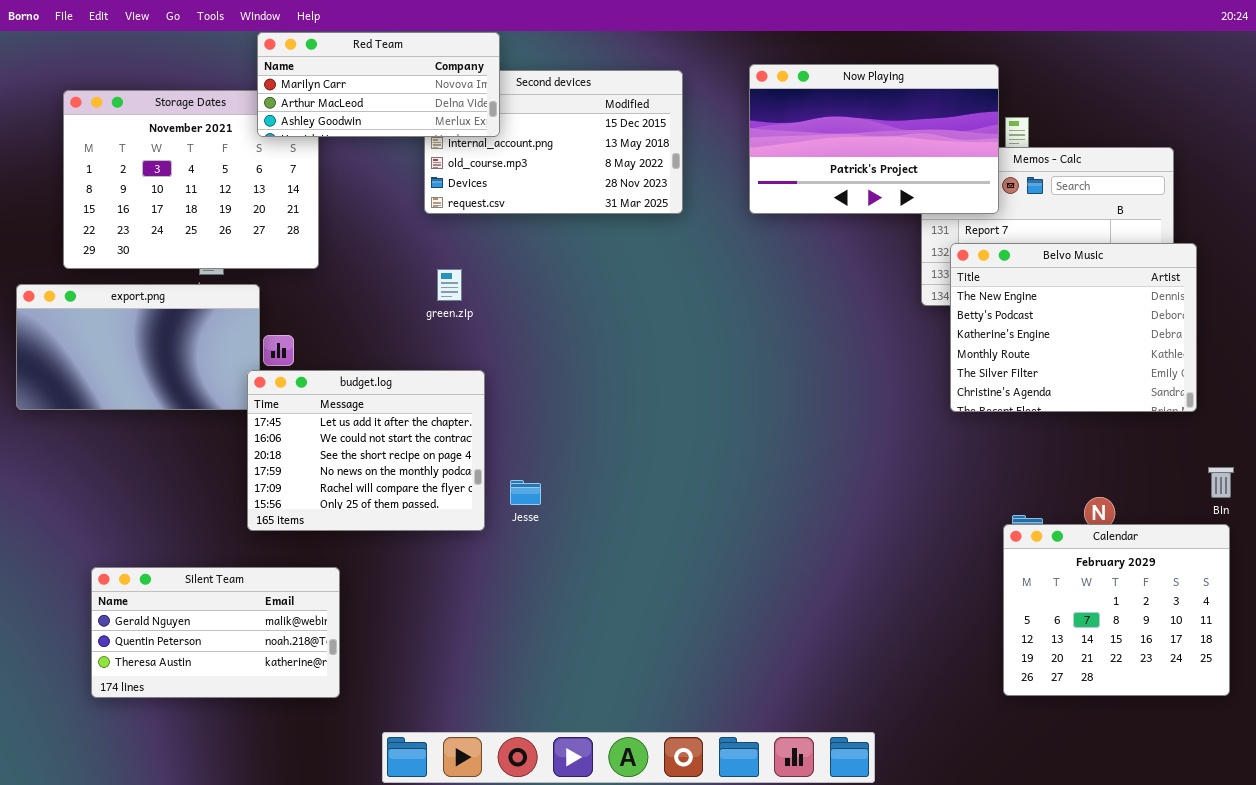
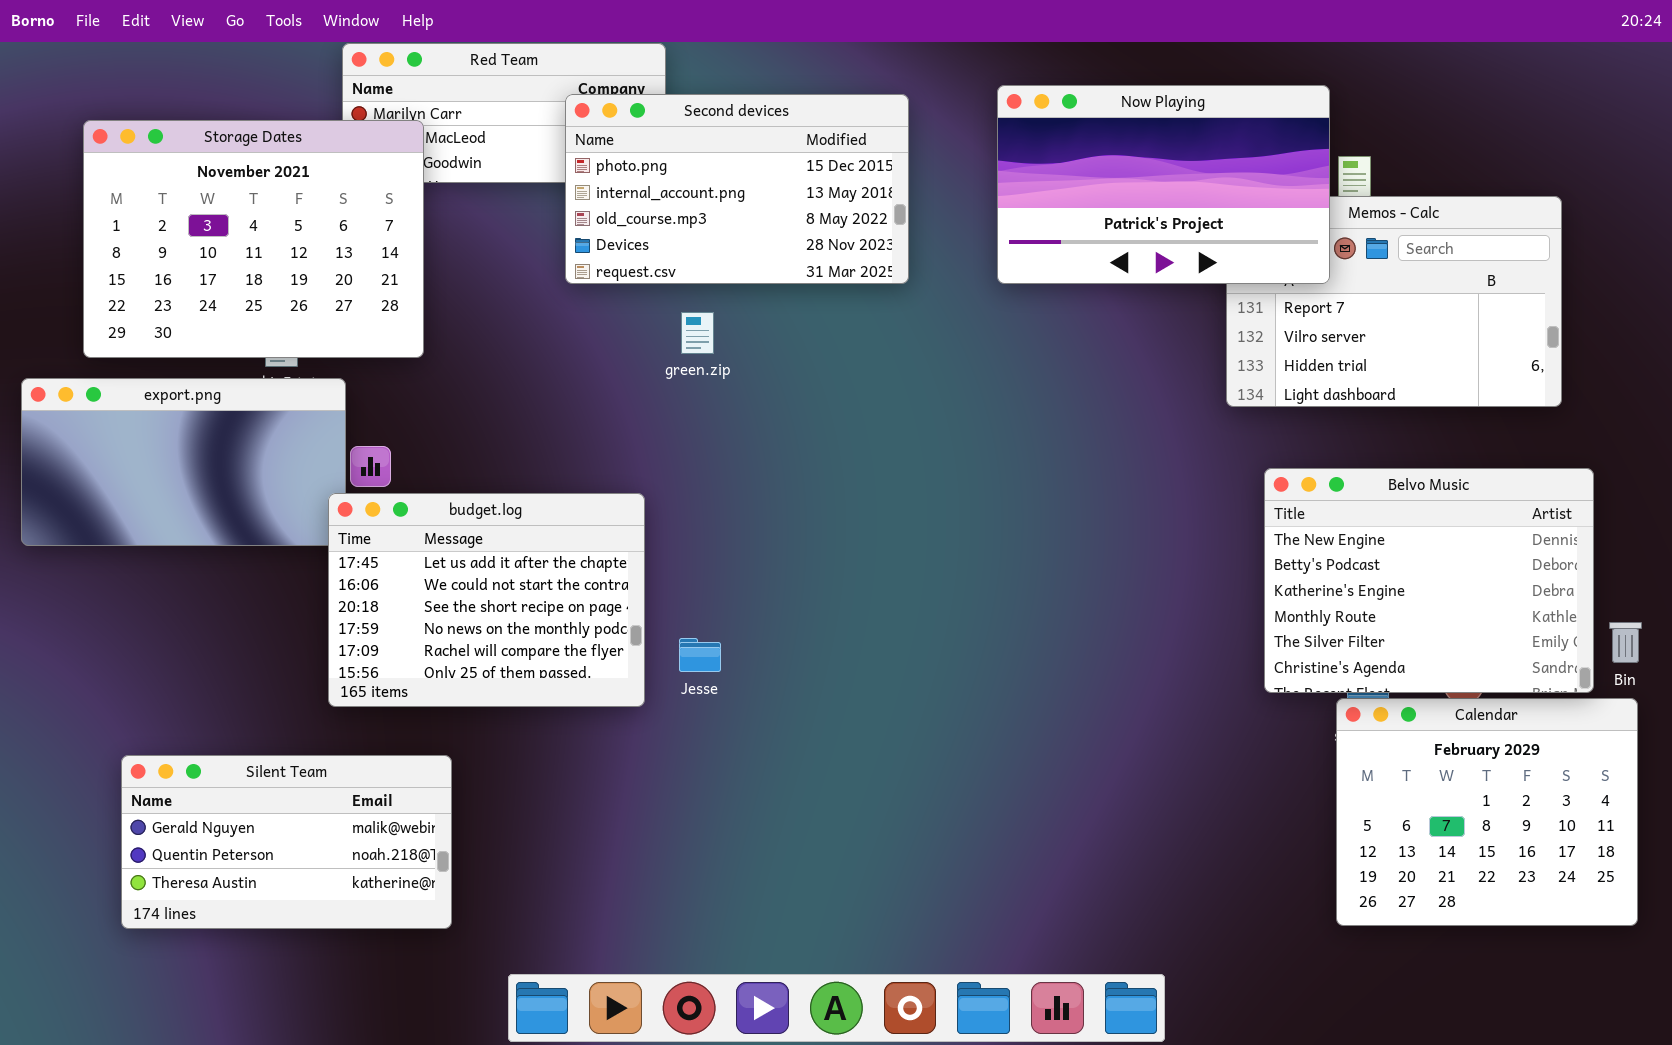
Second devices: [424,70,683,214] -> [565,94,909,284], raised
Storage Dates: [63,90,319,269] -> [83,120,424,358], raised
Belvo Music: [950,243,1197,412] -> [1264,468,1594,693], moved
green.zip: [437,269,462,301] -> [681,312,714,354], moved

